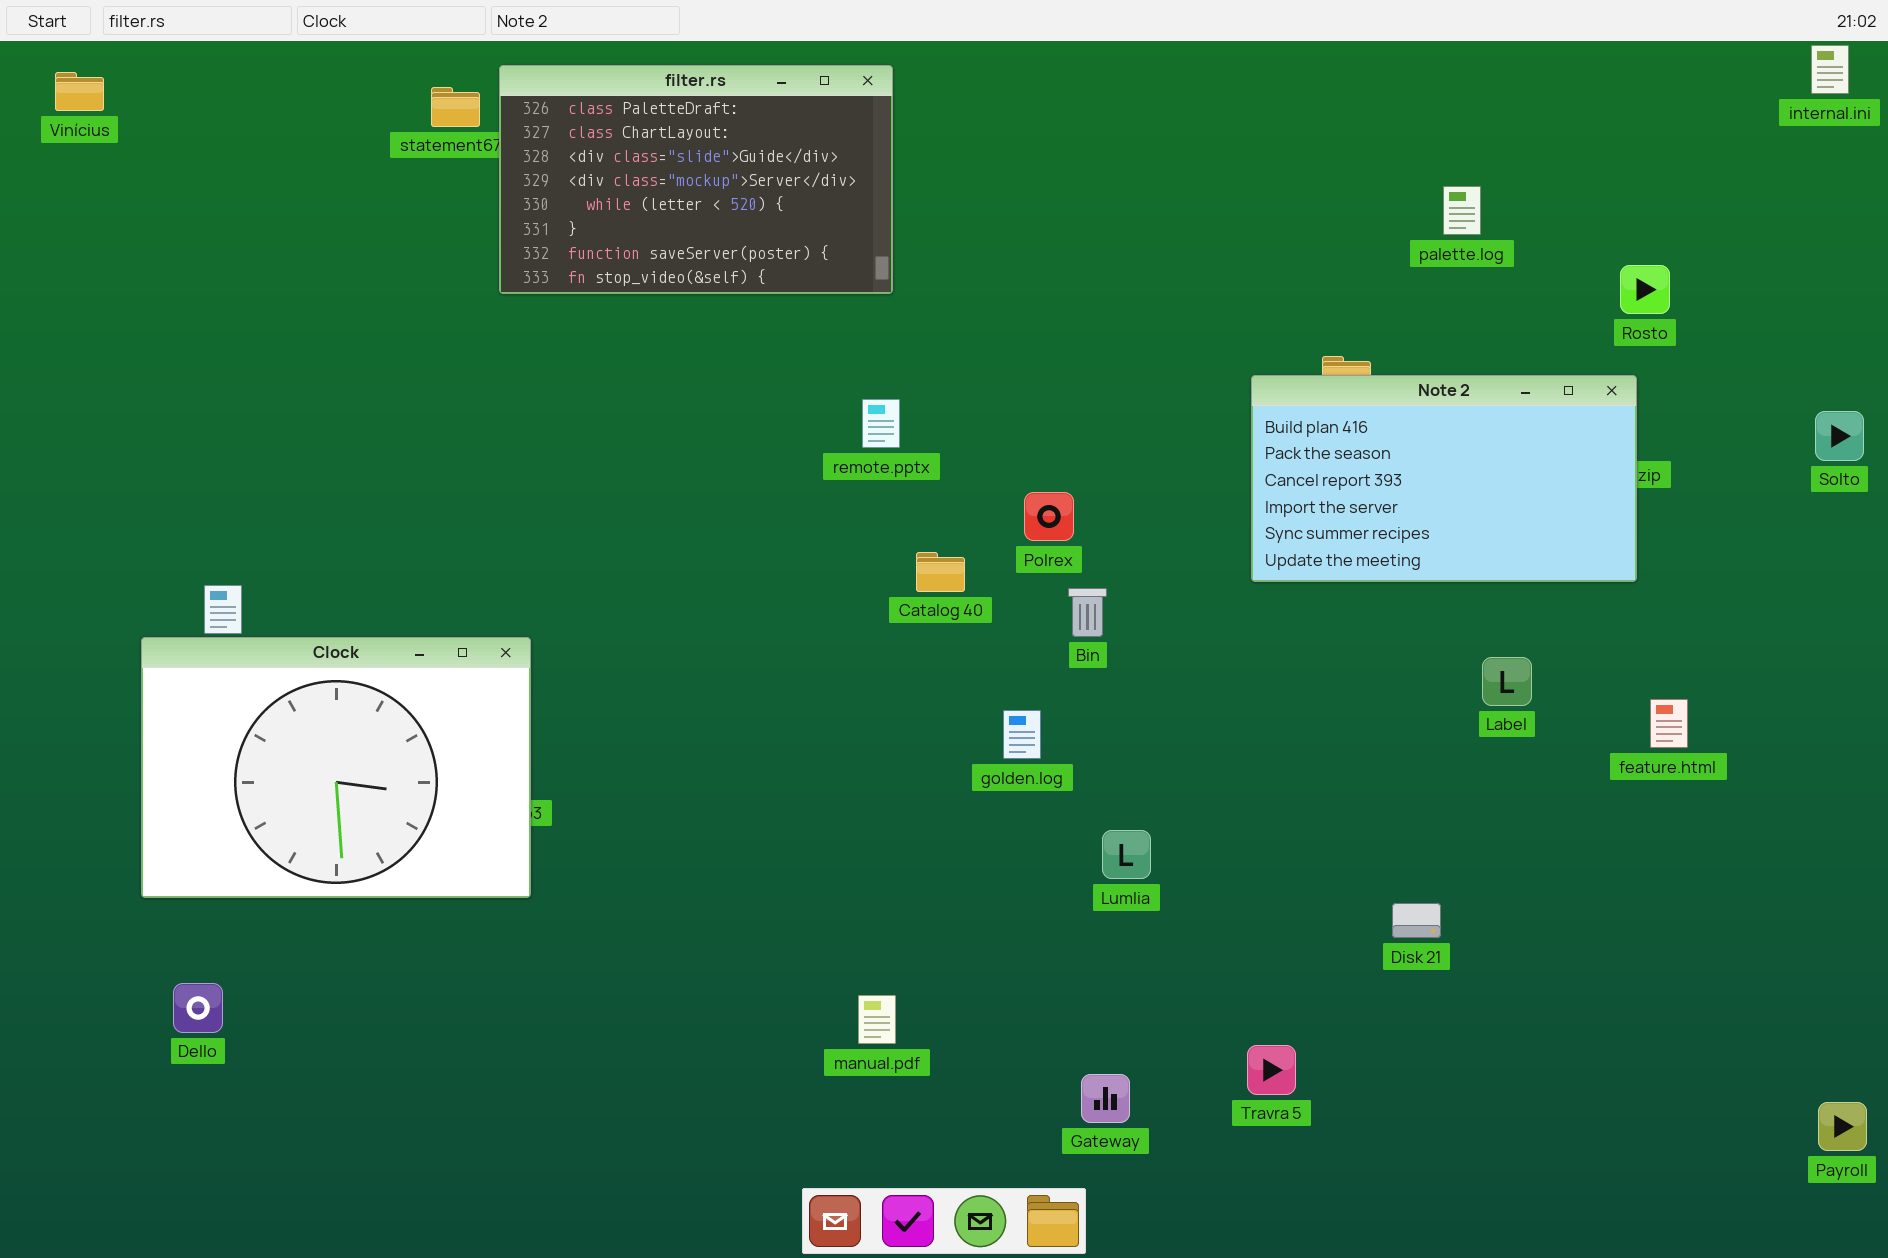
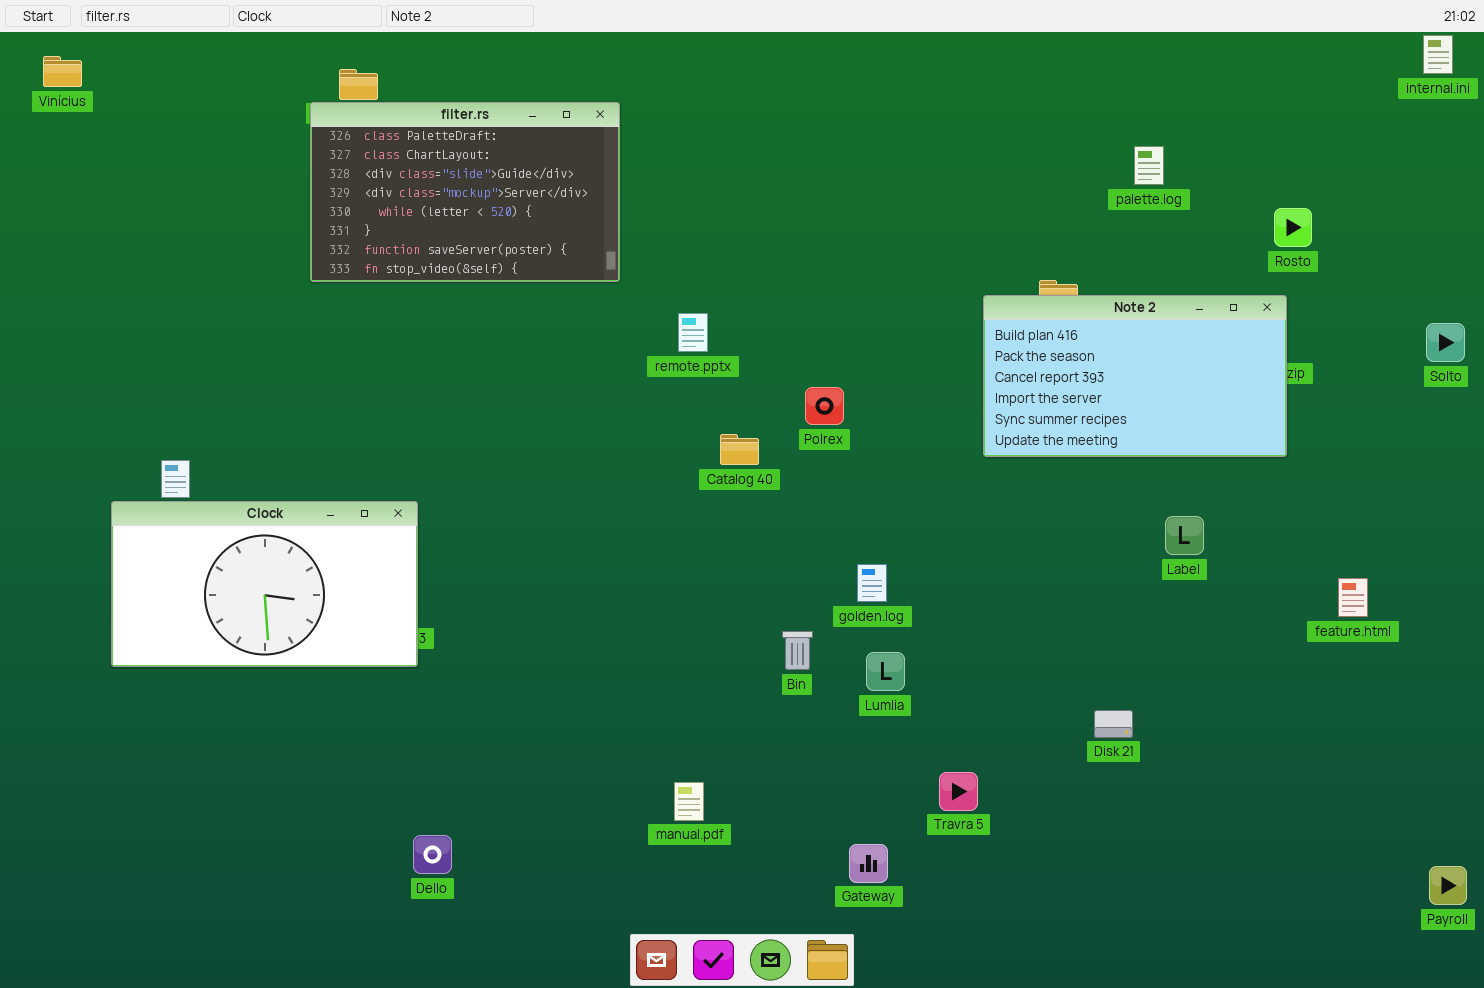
filter.rs: [499,65,893,294] -> [310,102,620,282], moved
Bin: [1068,588,1107,637] -> [782,631,813,670], moved
Clock: [141,637,531,898] -> [111,501,418,667], resized
feature.html: [1650,699,1688,748] -> [1338,578,1368,617], moved
golden.log: [1003,710,1041,759] -> [857,564,887,602], moved
Dello: [173,983,223,1033] -> [413,835,452,874], moved
Travra 5: [1247,1045,1296,1095] -> [939,772,978,811], moved

